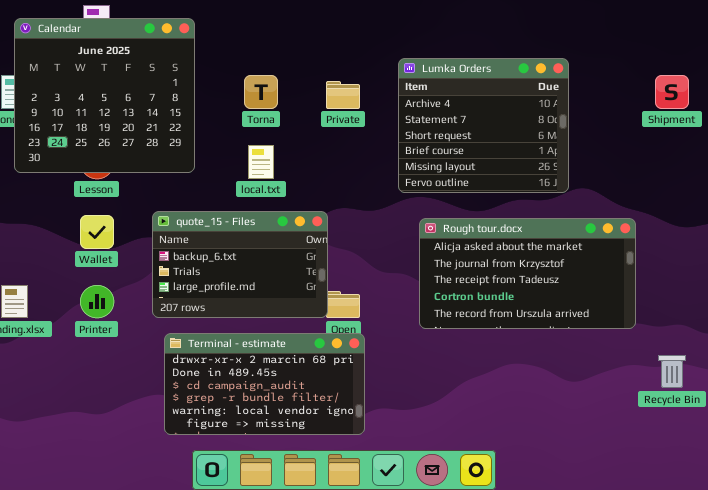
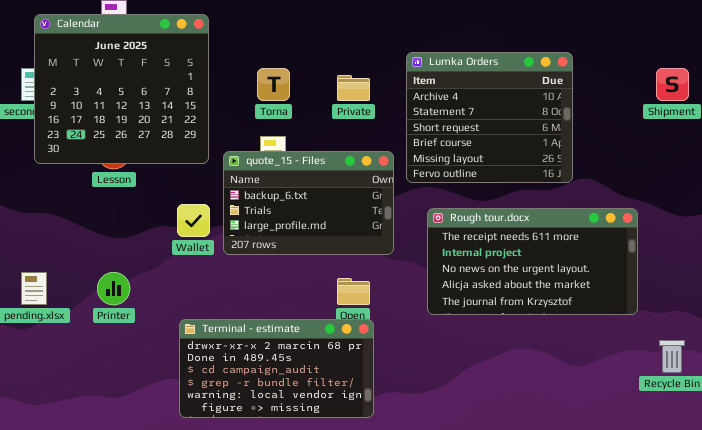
quote_15 - Files: [152,211,328,318] -> [223,151,394,255], moved
Wallet: [80,215,114,249] -> [177,204,210,237], moved
Rough tour.docx: [419,218,636,329] -> [427,208,638,315], scrolled up 3 rows

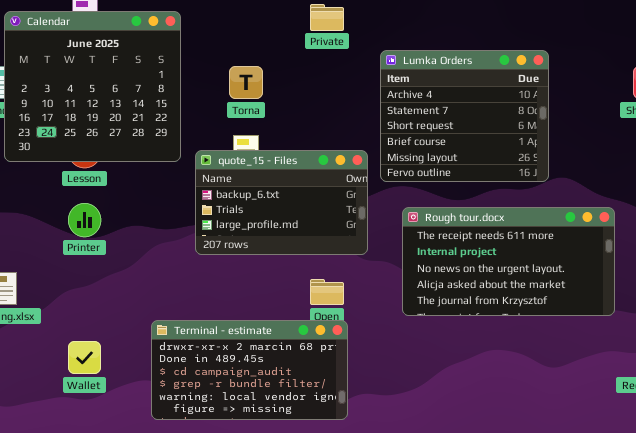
Private: [337,75,370,101] -> [310,4,344,31], moved
Wallet: [177,204,210,237] -> [68,341,101,374], moved
Printer: [97,272,130,305] -> [68,203,101,237], moved

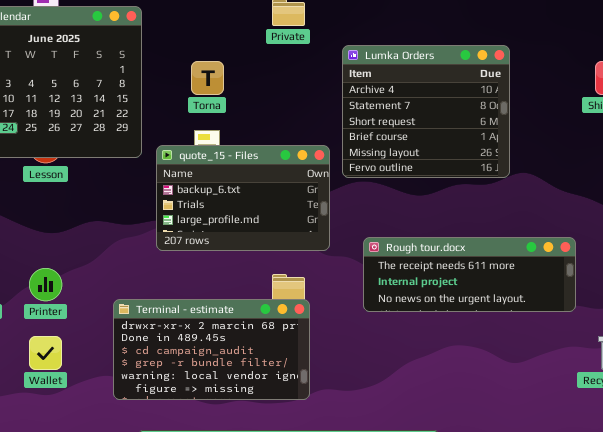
Printer: [68,203,101,237] -> [29,268,62,301], moved
Rough tour.docx: [402,207,615,316] -> [363,237,576,312], resized
Terminal - estimate: [151,320,348,420] -> [113,299,310,400], moved

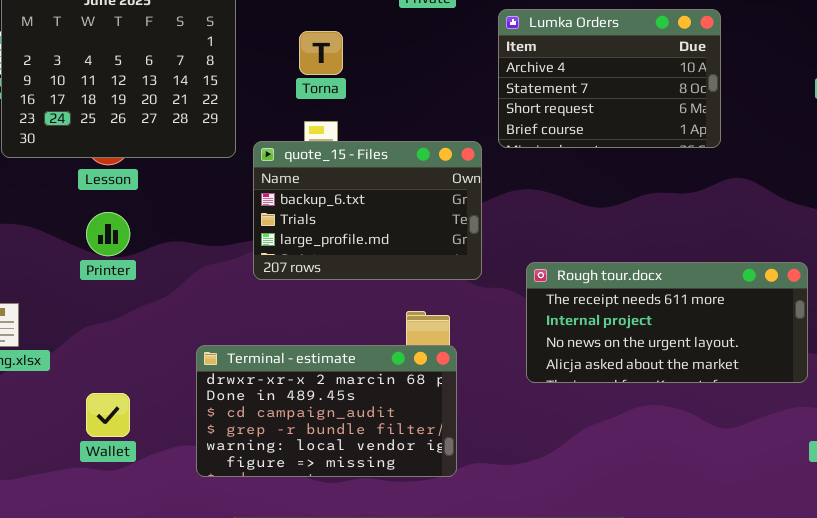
Lumka Orders: [342,45,510,178] -> [498,9,721,148], resized
Rough tour.docx: [363,237,576,312] -> [526,262,808,383], resized
Printer: [29,268,62,301] -> [86,212,130,256], moved

